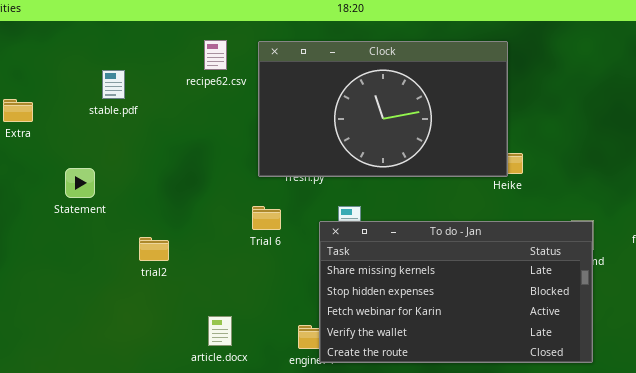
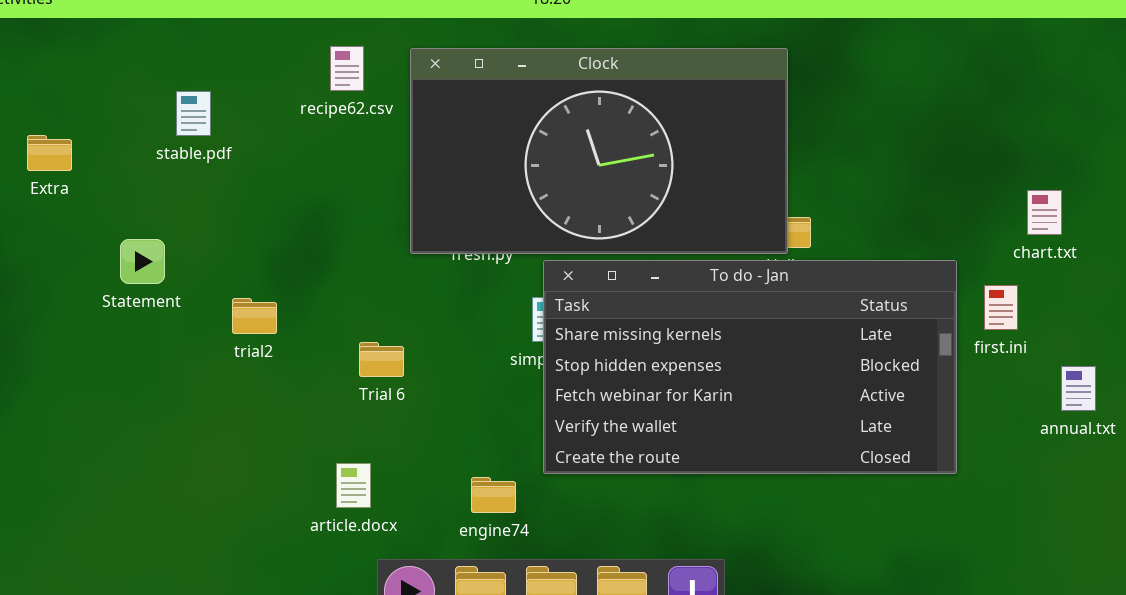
Trial 6: [252,206,281,230] -> [359,342,404,377], moved
To do - Jan: [319,221,593,363] -> [543,260,957,474], moved
trial2: [139,237,169,261] -> [232,298,277,334], moved

